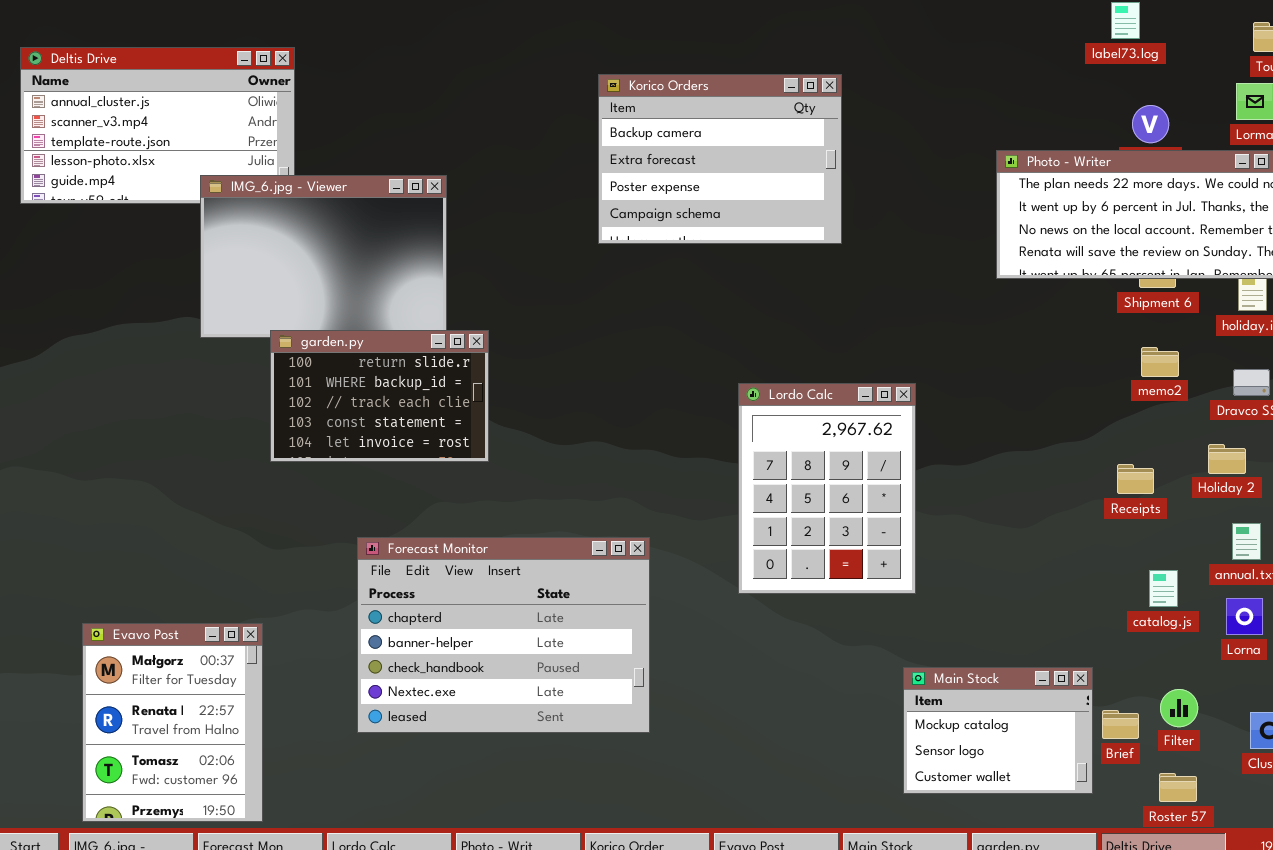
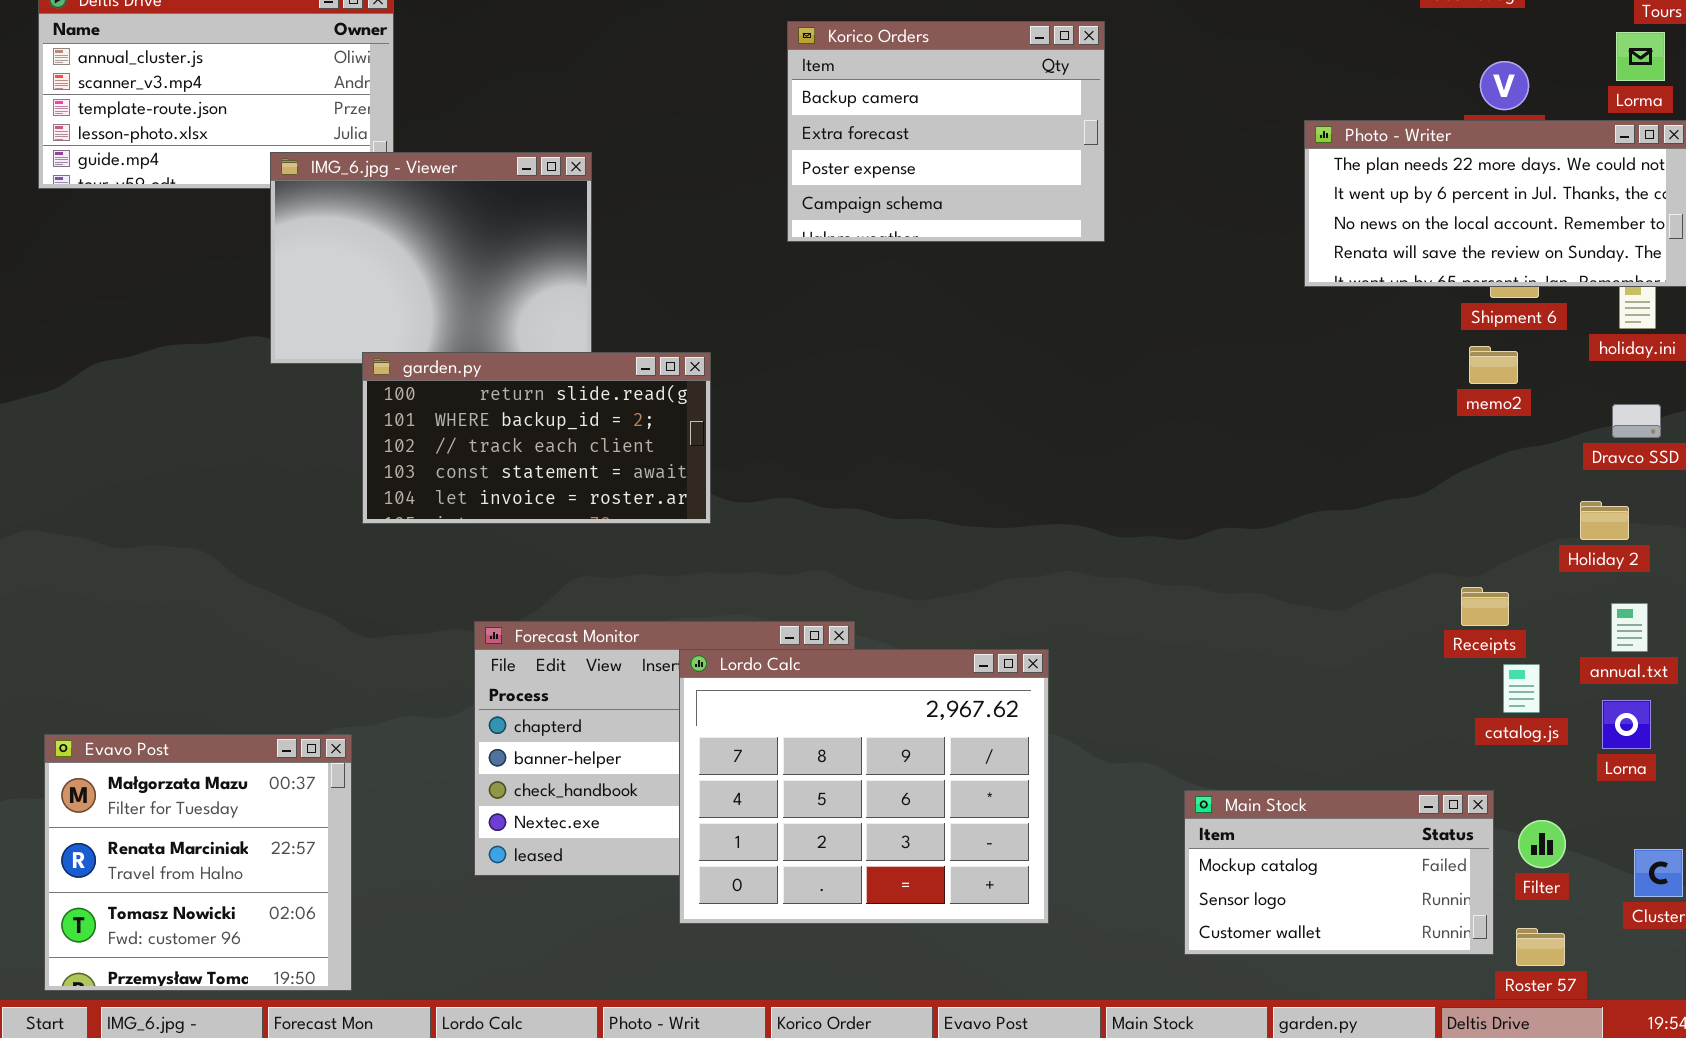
garden.py: [270,330,489,462] -> [362,352,711,524], resized
memo2: [1141,347,1179,377] -> [1469,346,1518,384], moved
Lordo Calc: [738,383,916,594] -> [679,649,1049,924], moved, resized
Receipts: [1117,464,1154,494] -> [1461,587,1509,626], moved
Evavo Post: [82,623,263,822] -> [44,734,352,991], resized
Main Stock: [903,667,1093,794] -> [1184,790,1494,955], resized

